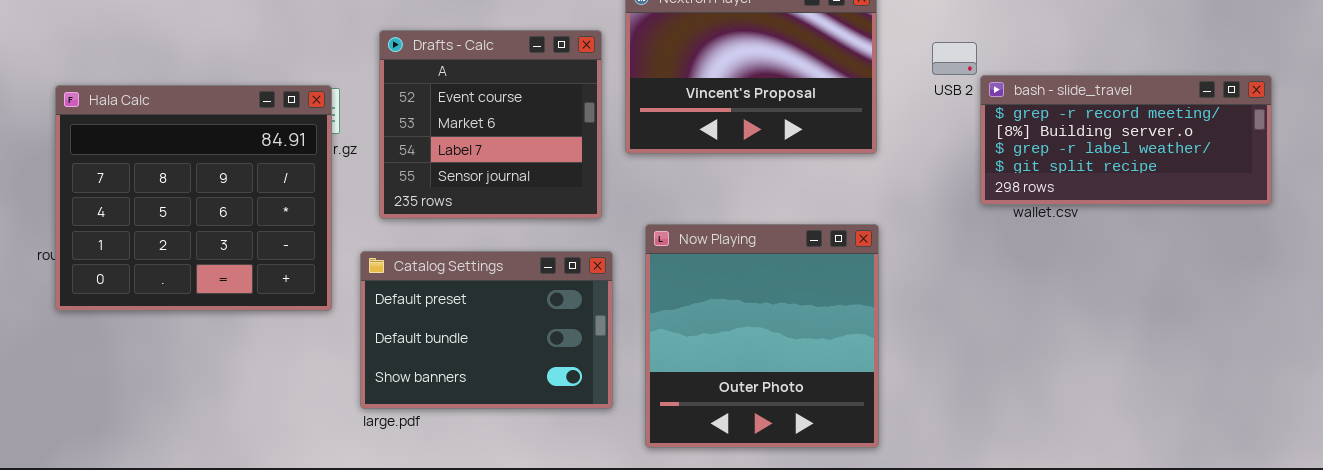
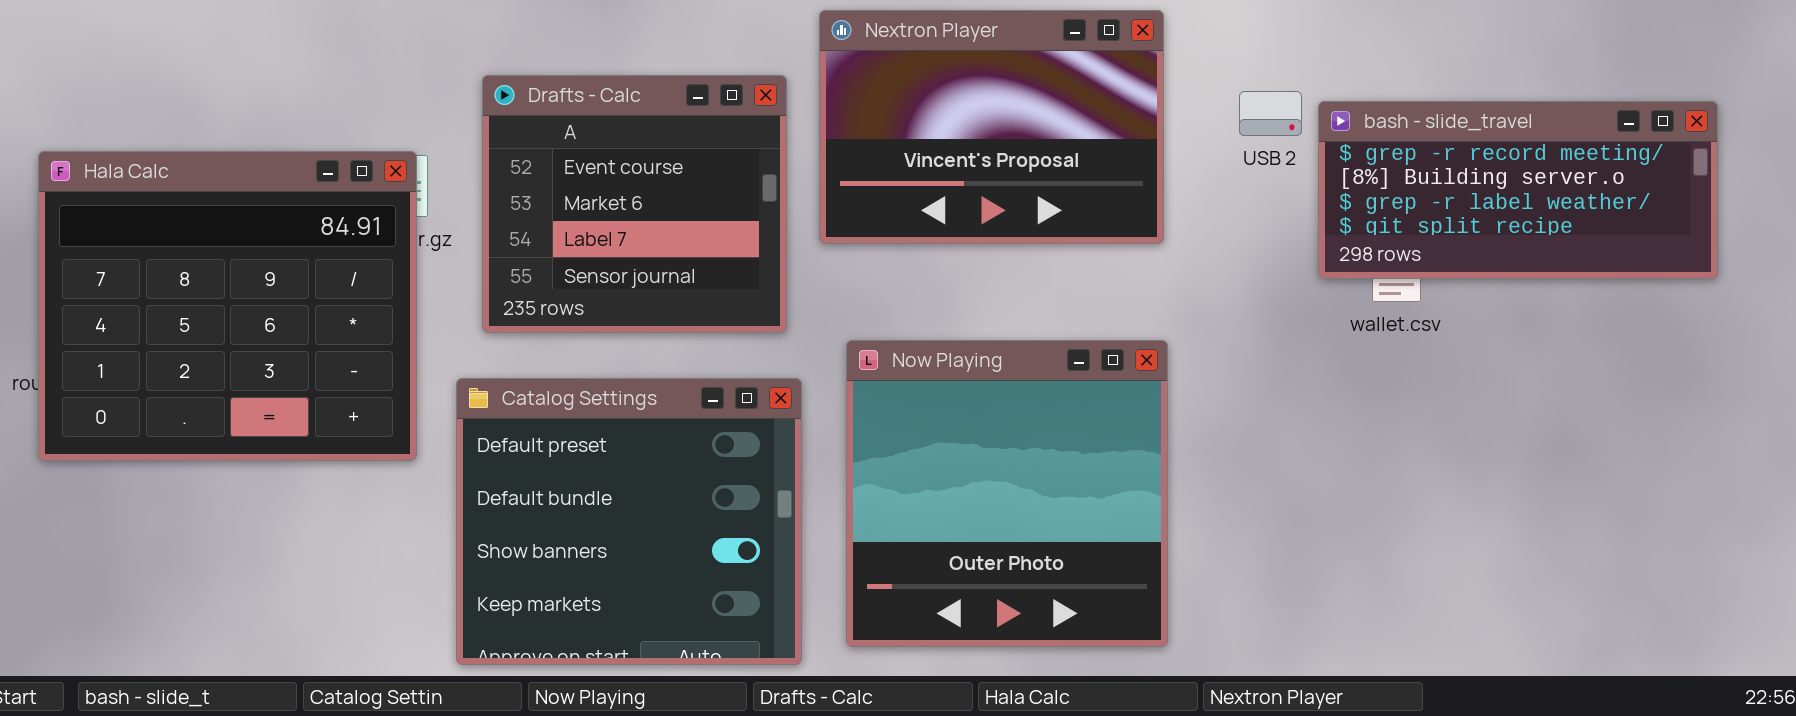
bash - slide_travel: [980,75,1272,205] -> [1318,101,1718,279], moved
Catalog Settings: [360,251,613,409] -> [456,378,802,665], resized

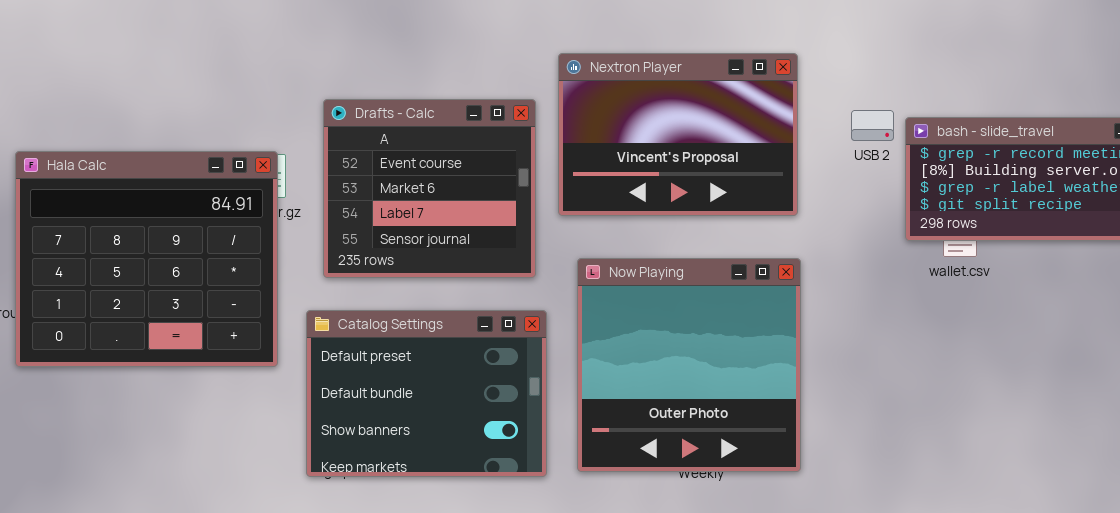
Now Playing: [846,340,1168,647] -> [577,258,801,472], moved
Catalog Settings: [456,378,802,665] -> [306,310,547,477], resized

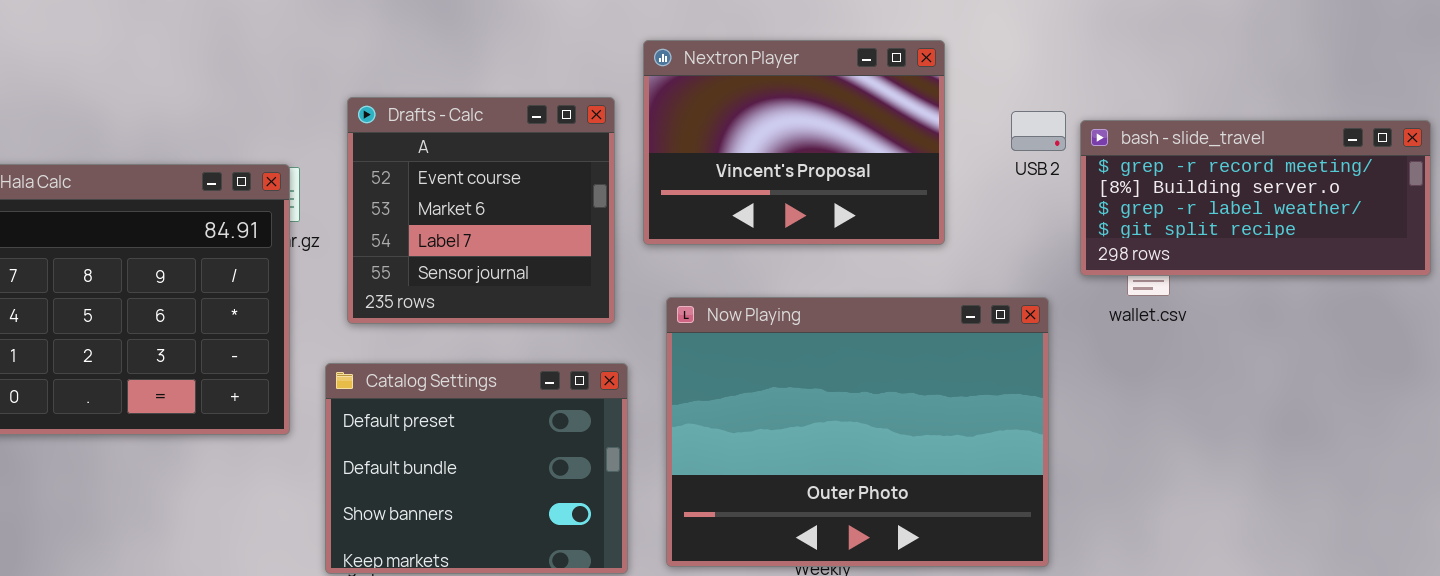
Now Playing: [577,258,801,472] -> [666,297,1049,567], resized

